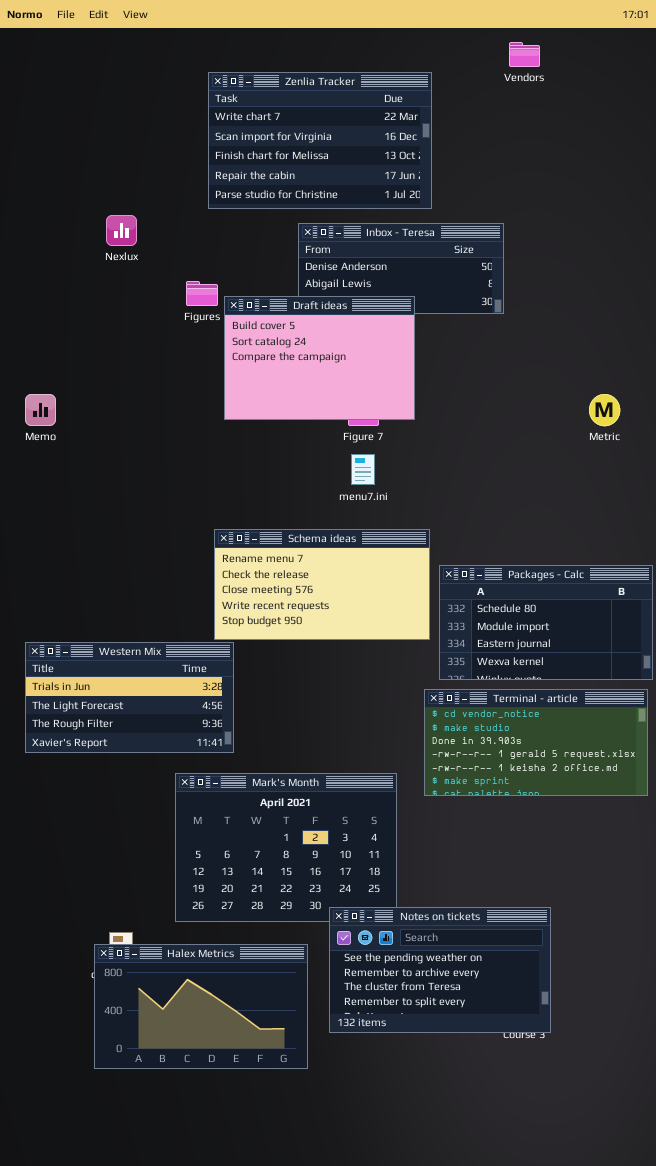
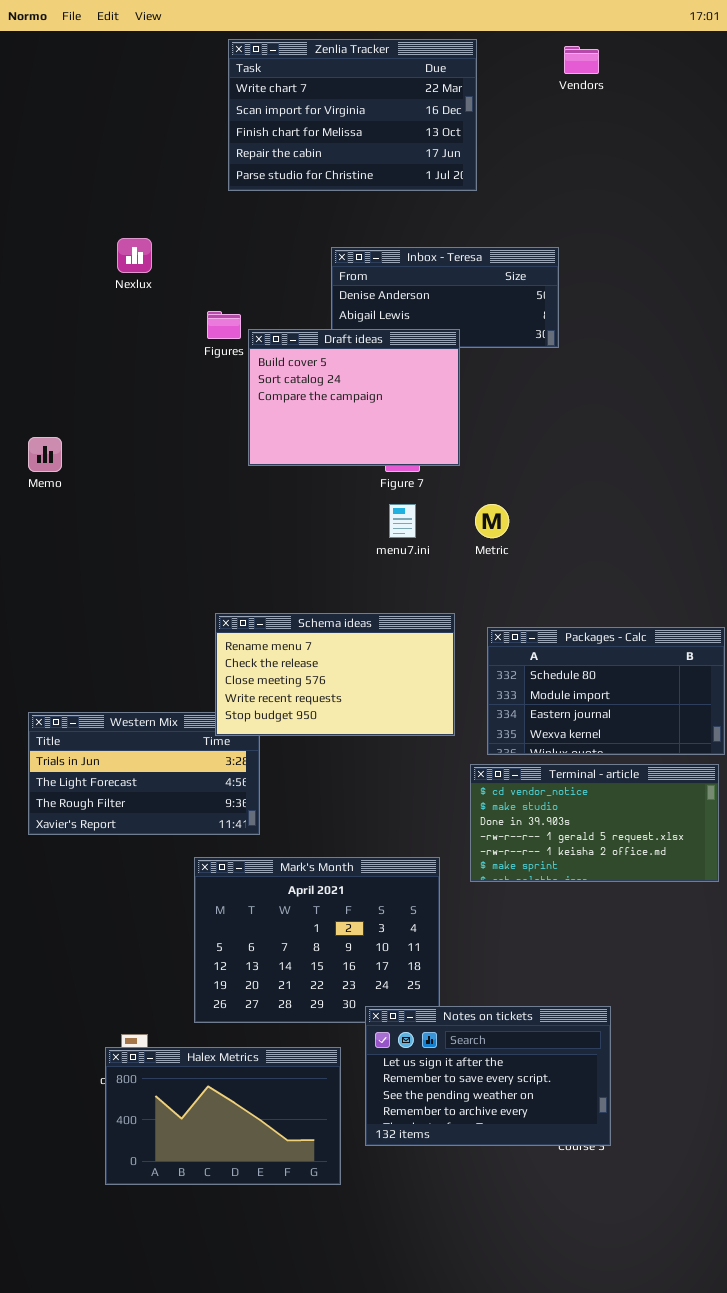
Zenlia Tracker: [208,72,432,209] -> [228,39,477,191], moved
Metric: [589,394,620,426] -> [475,504,509,538], moved
Schema ideas: [214,529,430,640] -> [215,613,455,736], moved
Notes on tickets: [329,907,551,1033] -> [365,1006,611,1146], scrolled up 2 rows

